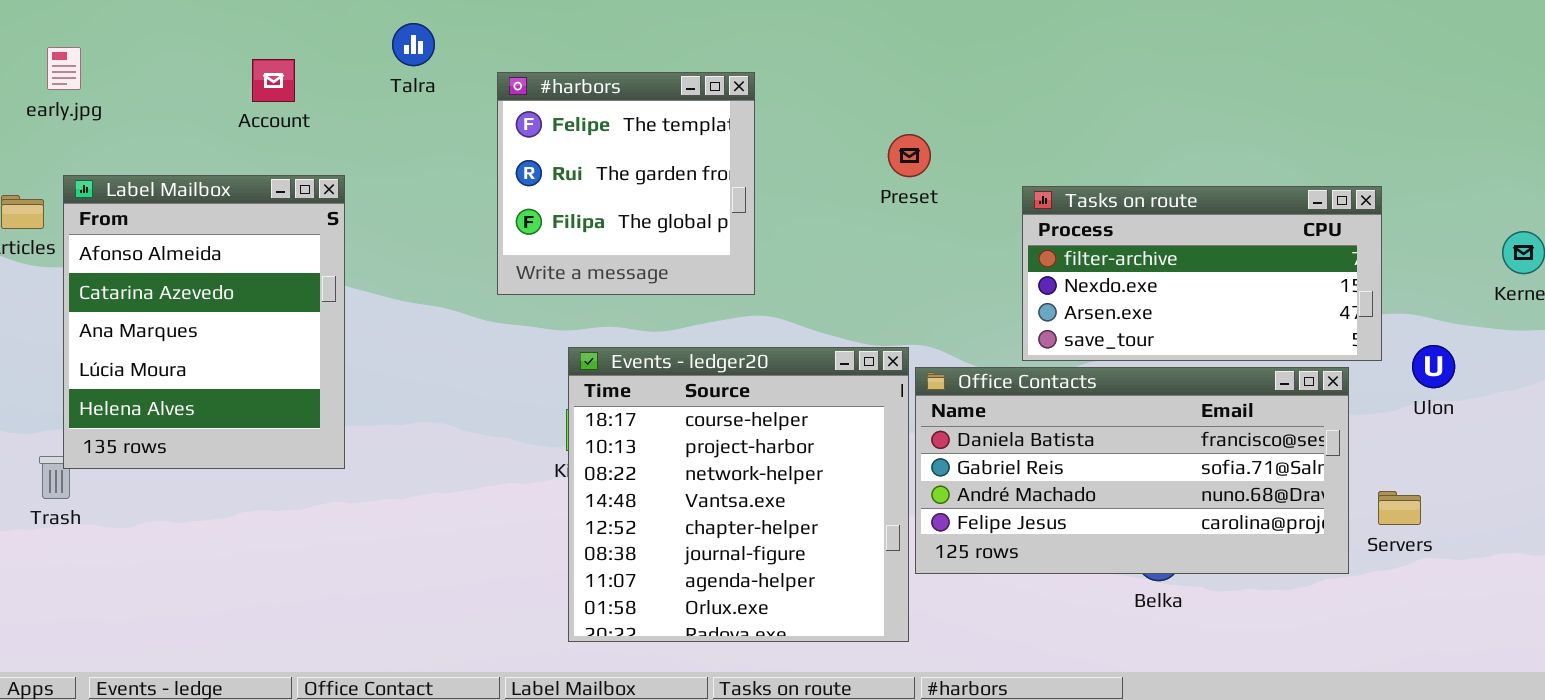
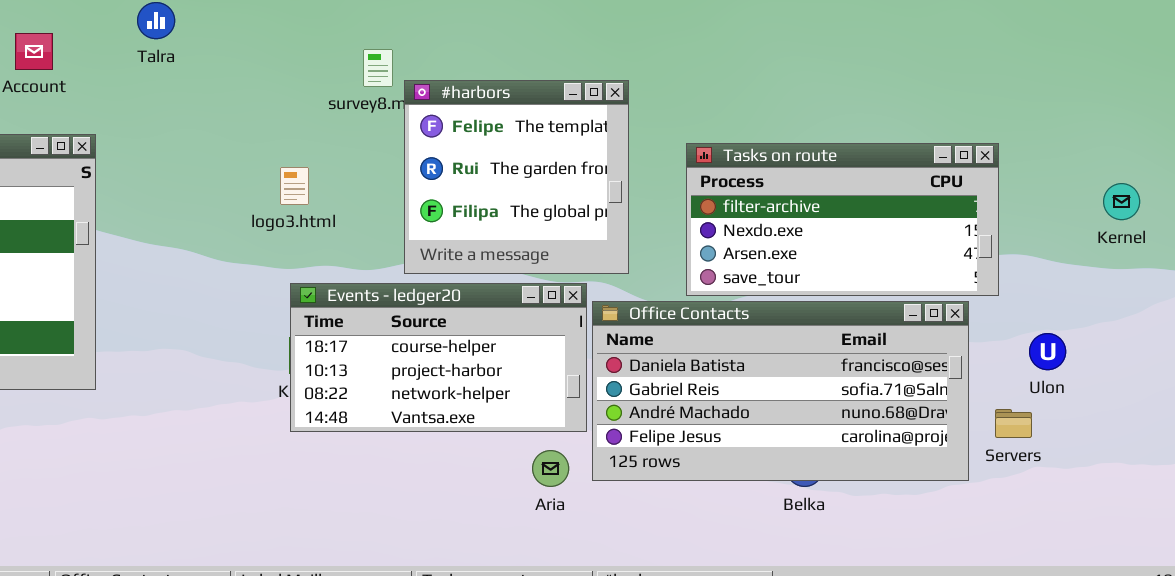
#harbors: [497,72,755,295] -> [404,80,629,274], moved
Ulon: [1412,345,1455,388] -> [1029,333,1066,370], moved
Events - ledger20: [568,347,909,642] -> [290,283,587,432], resized

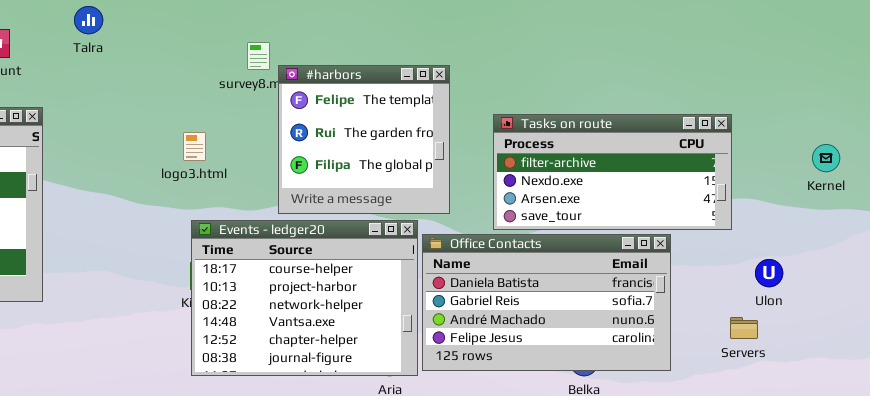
Events - ledger20: [290,283,587,432] -> [191,220,418,376], resized
Office Contacts: [592,301,969,481] -> [422,234,671,371], resized

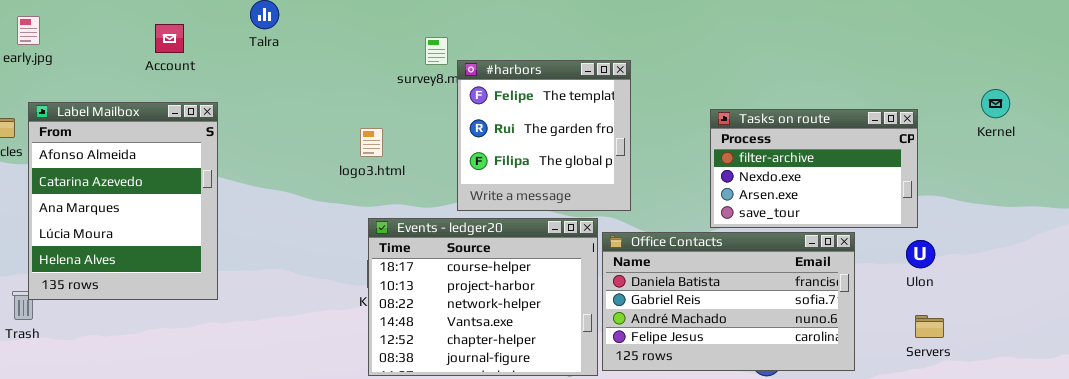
Tasks on route: [493,114,732,230] -> [710,109,918,228], resized
Kernel: [812,144,840,172] -> [981,89,1010,118], moved
Ulon: [755,259,783,287] -> [906,240,935,268], moved

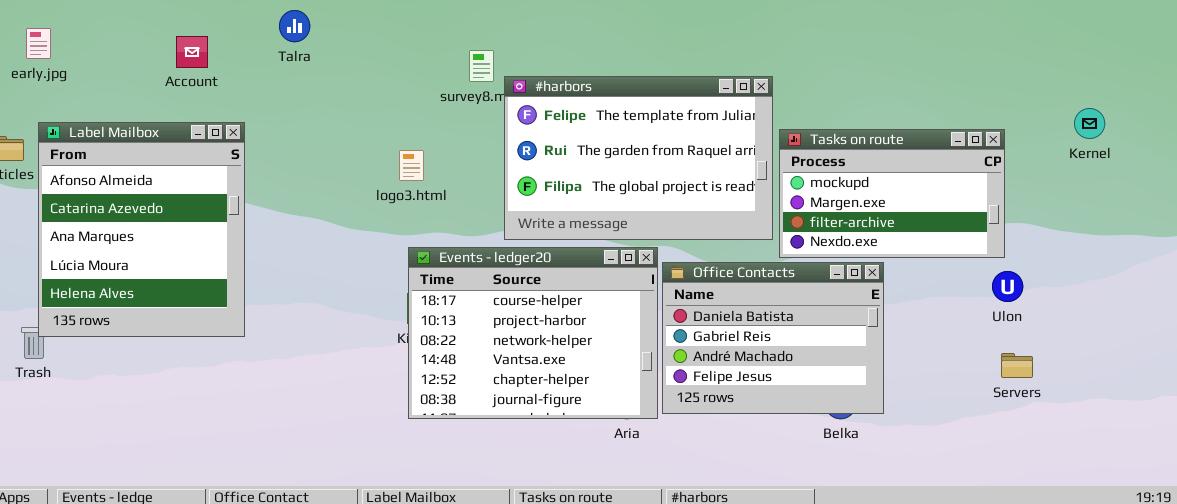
#harbors: [457,60,631,211] -> [504,76,773,240], resized
Tasks on route: [710,109,918,228] -> [779,129,1005,258], scrolled up 2 rows
Office Contacts: [602,232,855,371] -> [662,262,884,414], resized

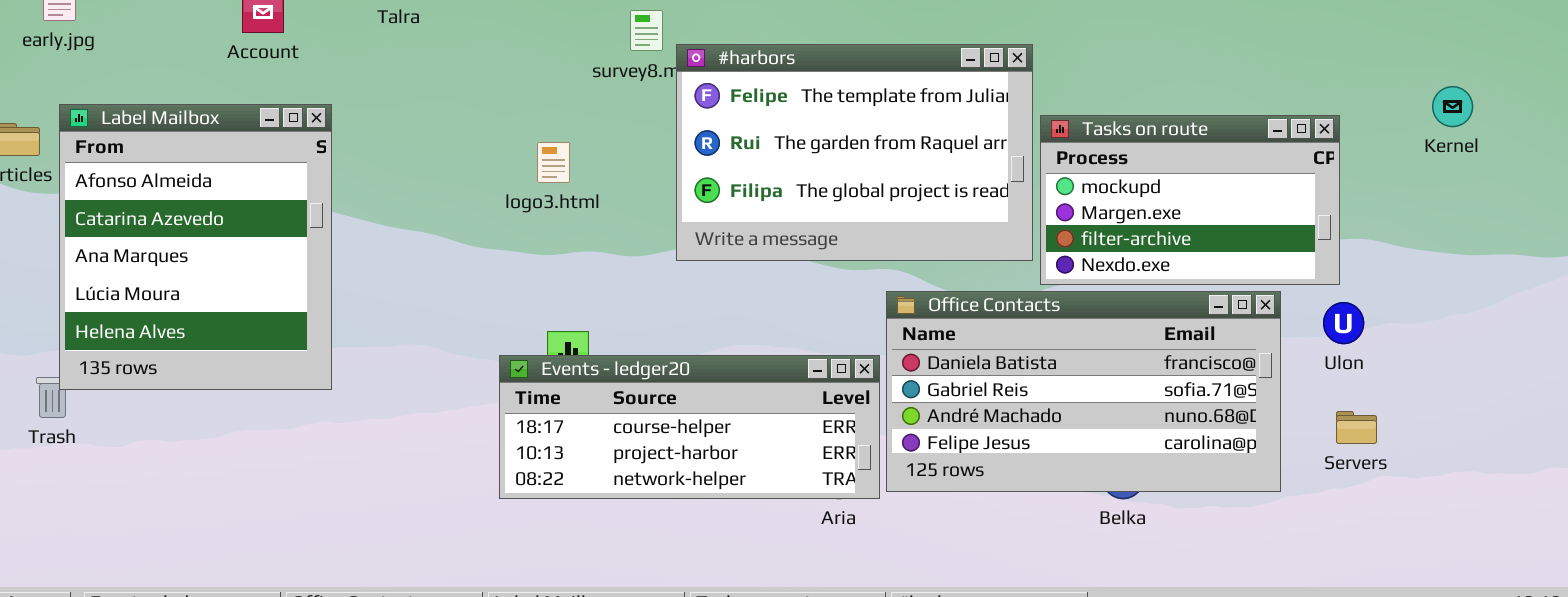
Events - ledger20: [408,247,658,419] -> [499,355,880,499], resized
Office Contacts: [662,262,884,414] -> [886,291,1281,492], resized

